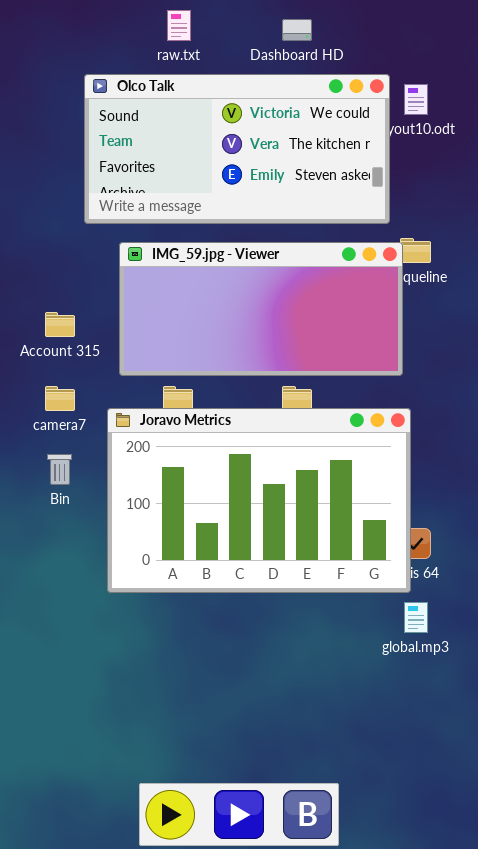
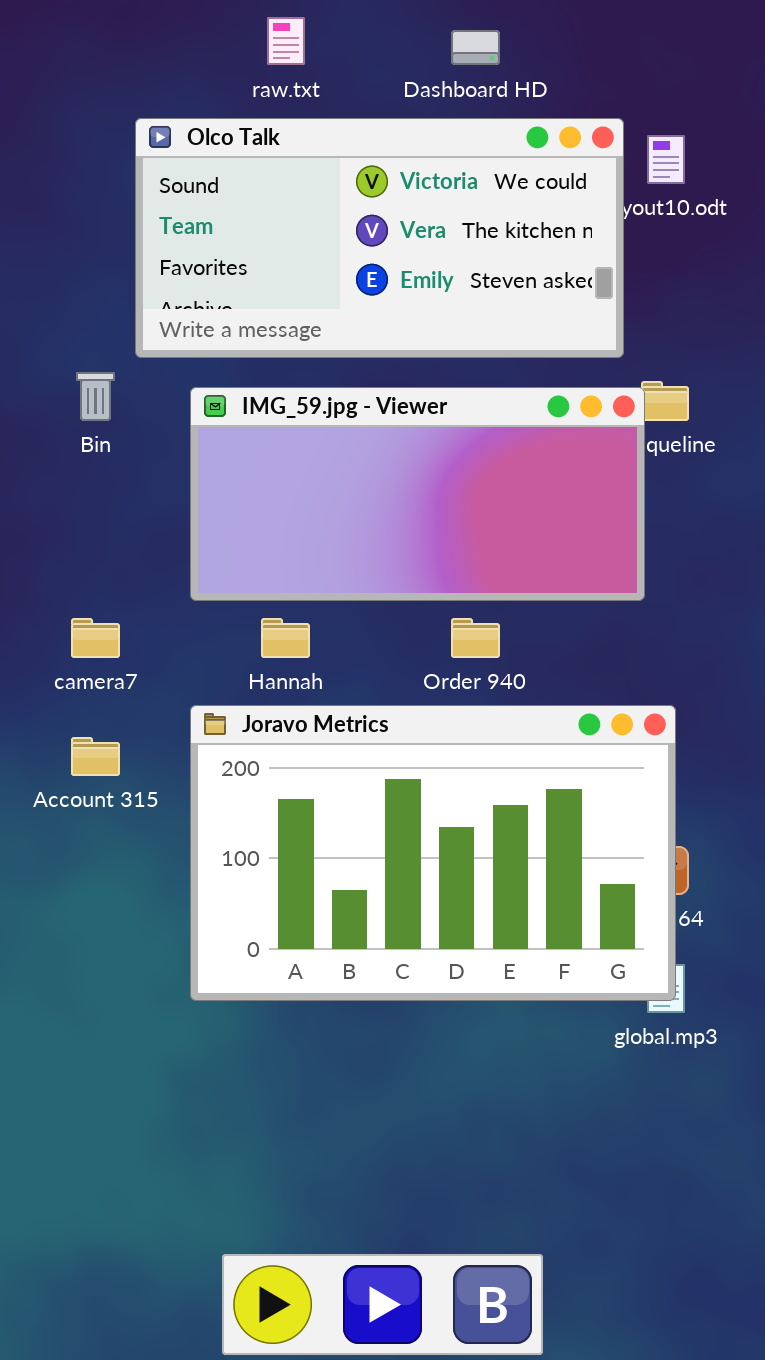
Account 315: [45,312,75,337] -> [71,737,120,776], moved
Joravo Metrics: [107,408,411,593] -> [190,705,676,1001], moved
Bin: [47,454,72,485] -> [76,372,115,421], moved

